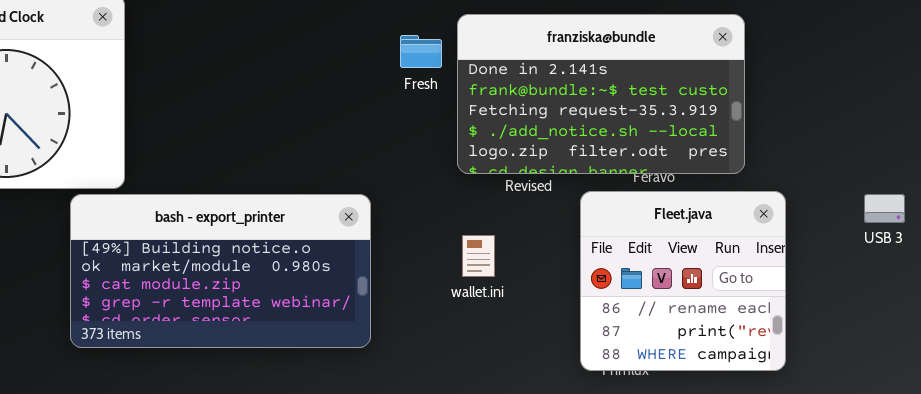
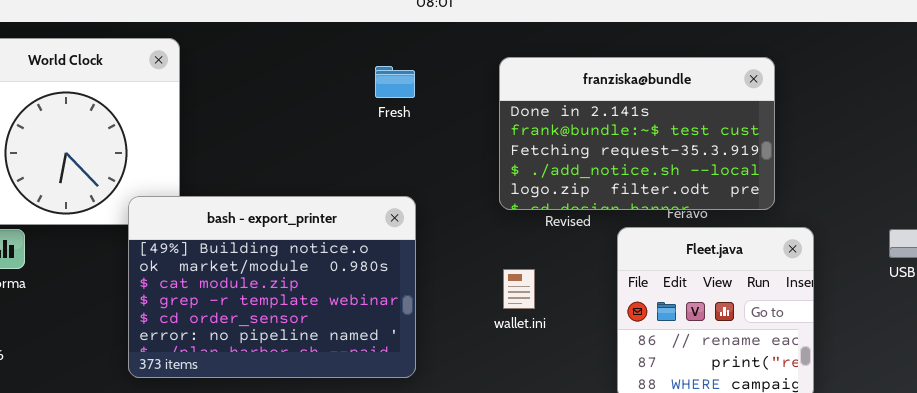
Fresh: [400,35,442,68] -> [375,66,415,98], moved
bash - export_printer: [70,194,371,348] -> [128,196,416,378], resized

